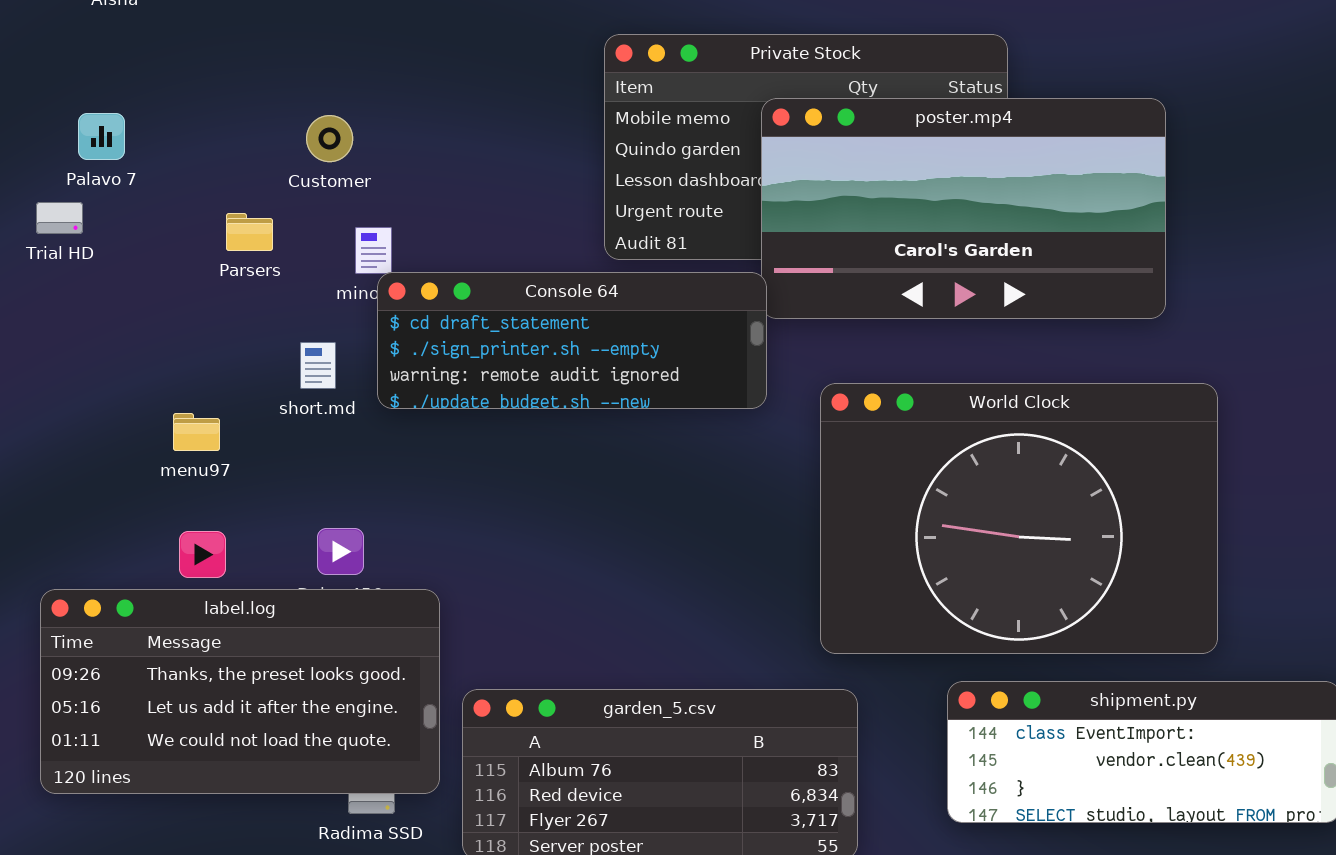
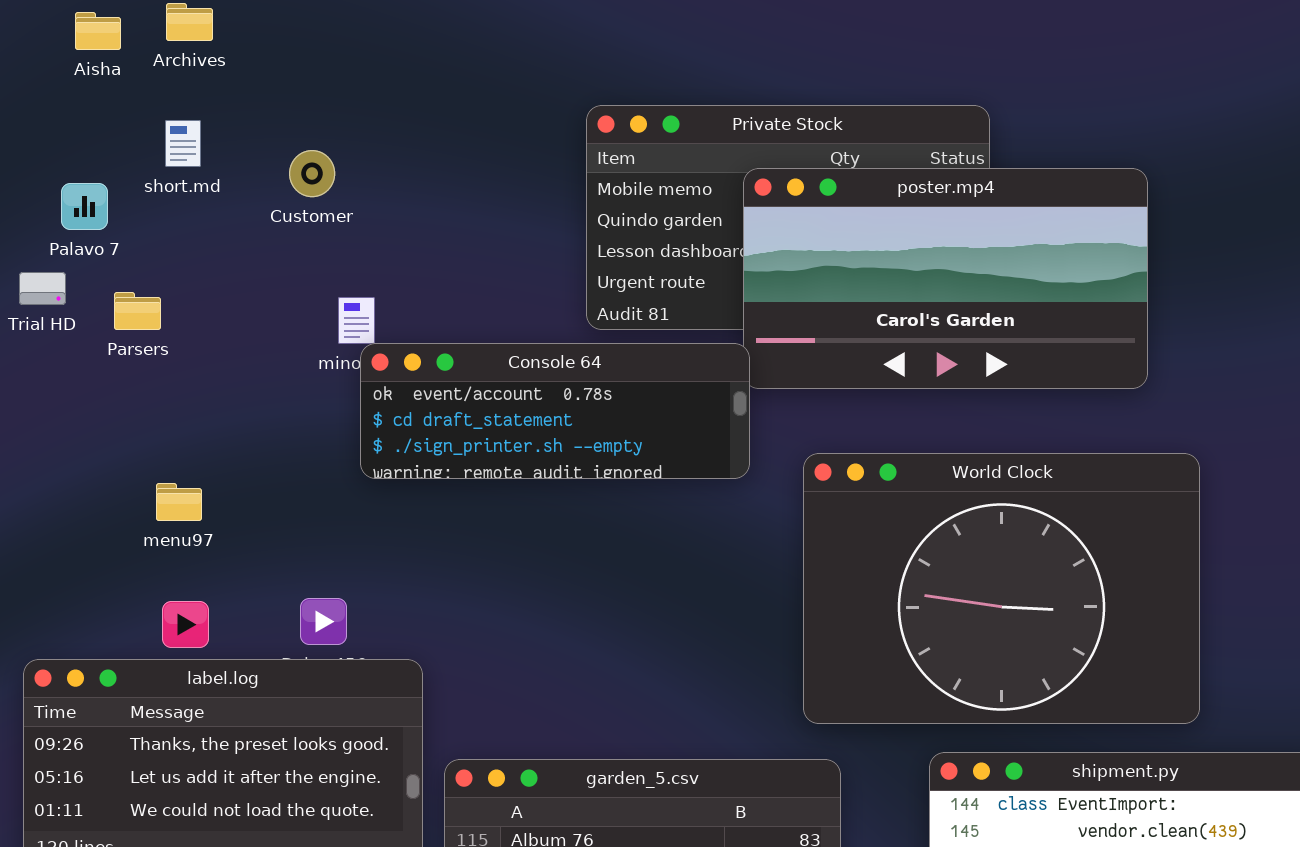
Customer: [306,115,353,162] -> [289,150,335,197], moved
Parsers: [226,213,273,251] -> [114,292,161,330], moved
Console 64: [377,272,767,409] -> [360,343,750,479], scrolled up 1 row
short.md: [300,342,336,389] -> [165,120,201,167], moved

